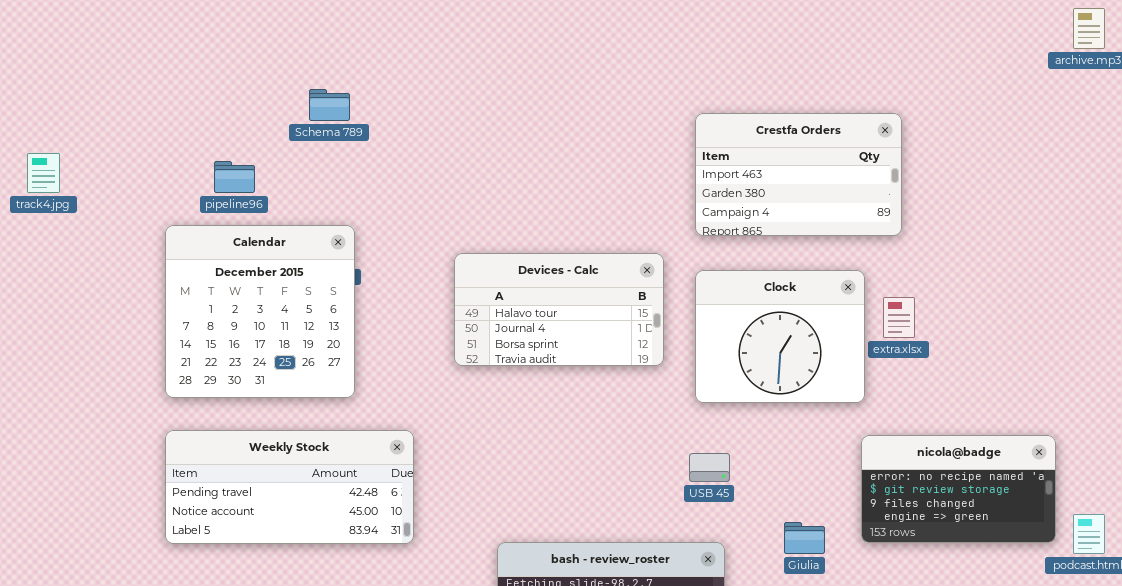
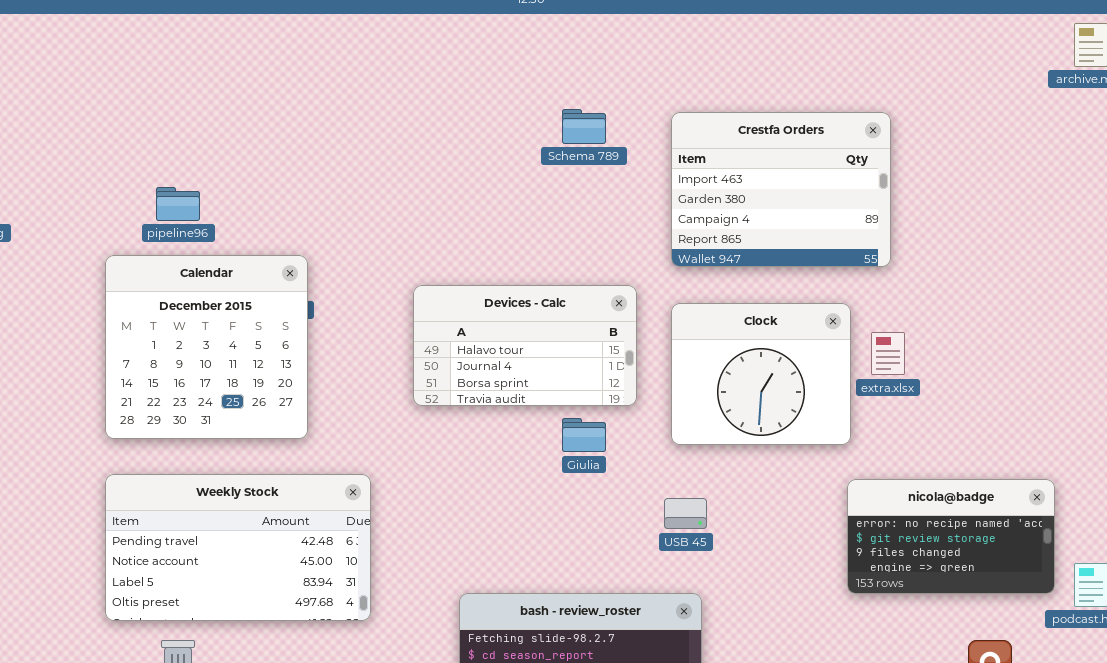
Schema 789: [309,89,350,121] -> [562,109,606,144], moved
Crestfa Orders: [695,113,902,236] -> [671,112,891,267], resized
Weekly Stock: [165,430,414,544] -> [105,474,371,621], resized
Giulia: [784,522,825,554] -> [562,418,606,452], moved

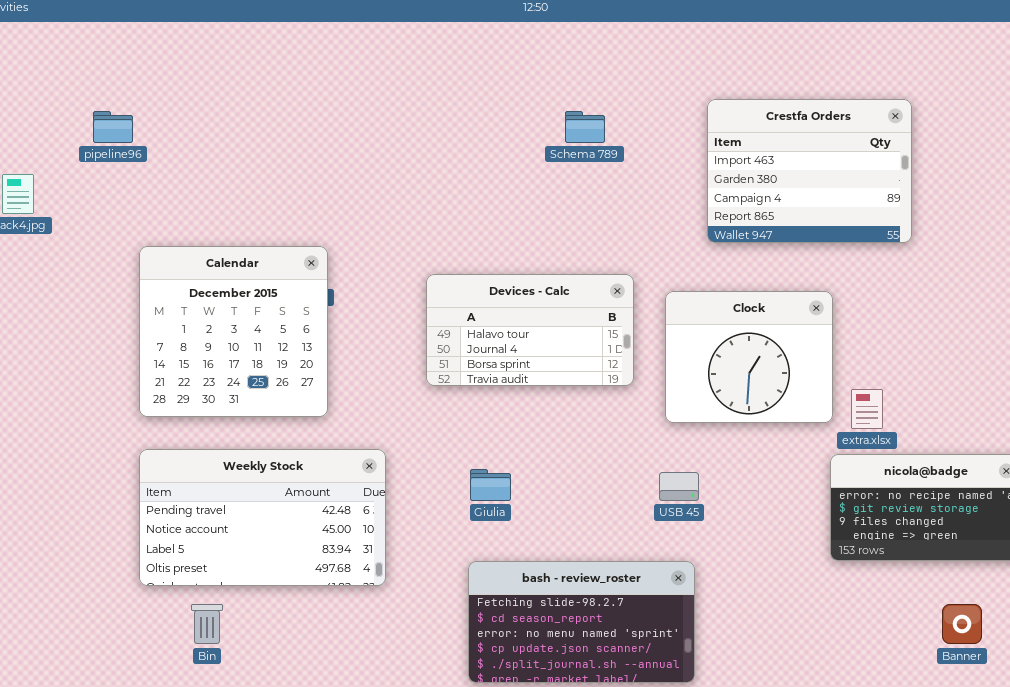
Crestfa Orders: [671,112,891,267] -> [707,99,912,243], moved
pipeline96: [156,187,200,221] -> [93,111,133,143], moved
extra.xlsx: [871,332,905,375] -> [851,389,883,429], moved
Giulia: [562,418,606,452] -> [470,469,511,501], moved

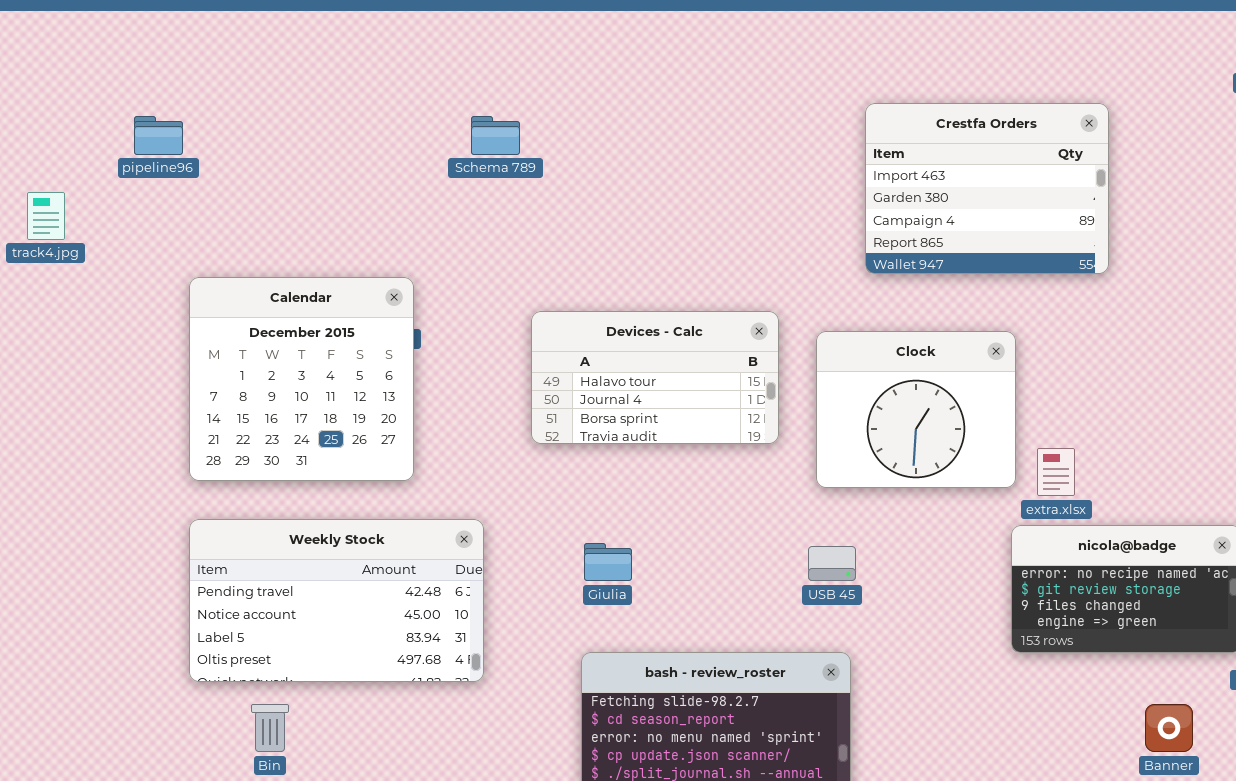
Schema 789: [565,111,605,143] -> [471,116,520,155], moved

